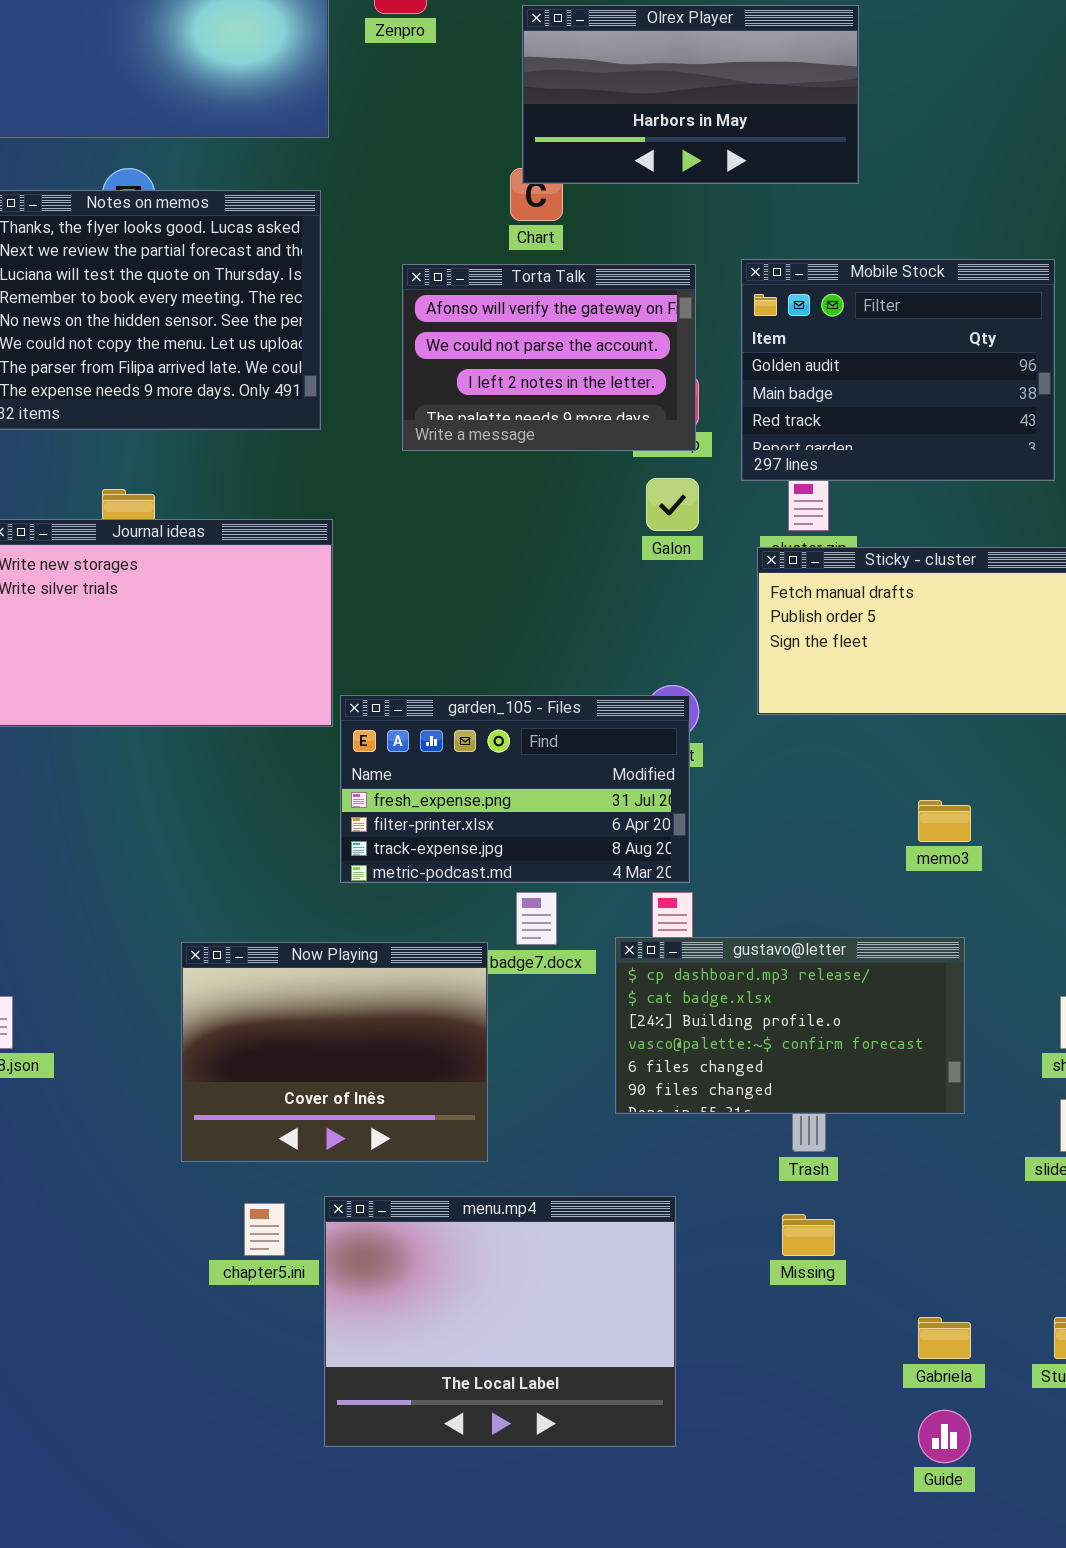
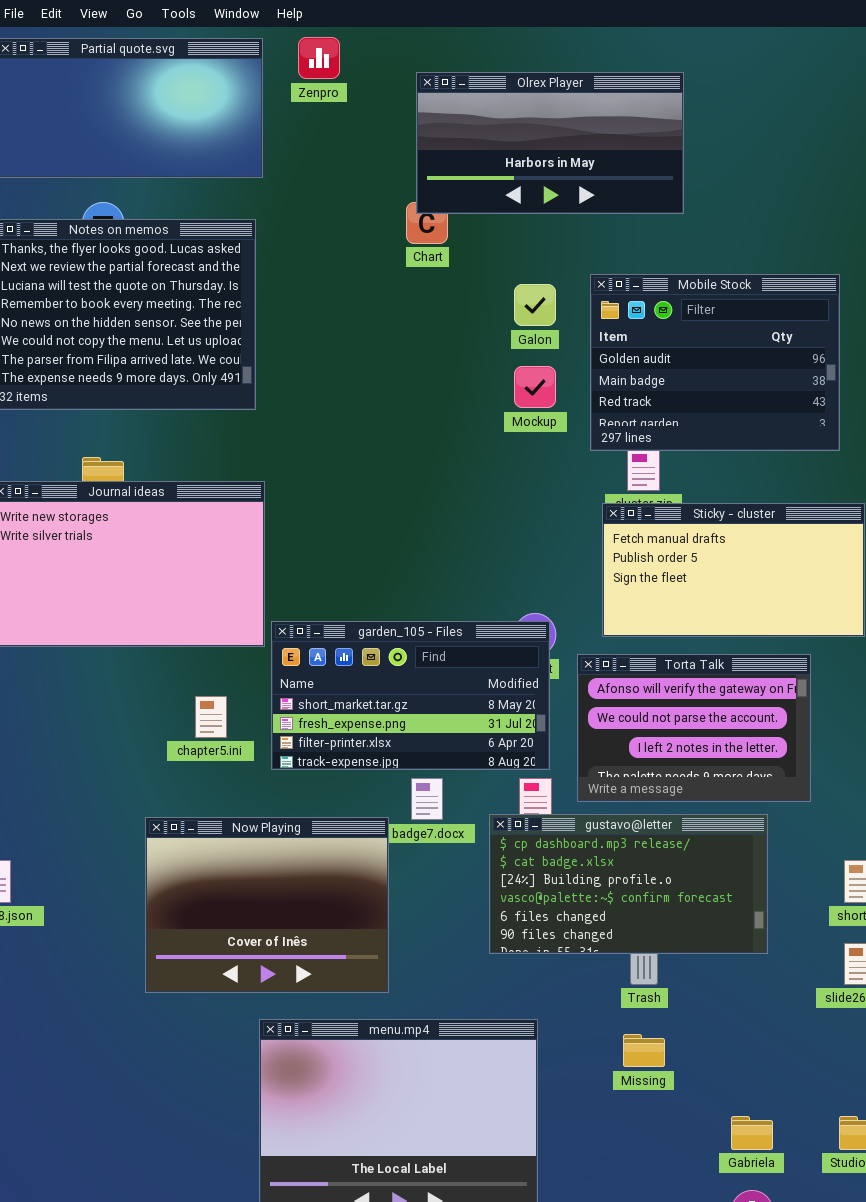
Torta Talk: [402,264,696,451] -> [577,654,811,802], moved
Galon: [646,478,699,531] -> [514,284,556,326], moved
garden_105 - Files: [340,695,690,883] -> [271,621,550,770], scrolled up 1 row
chapter5.ini: [244,1203,285,1256] -> [195,696,227,738], moved

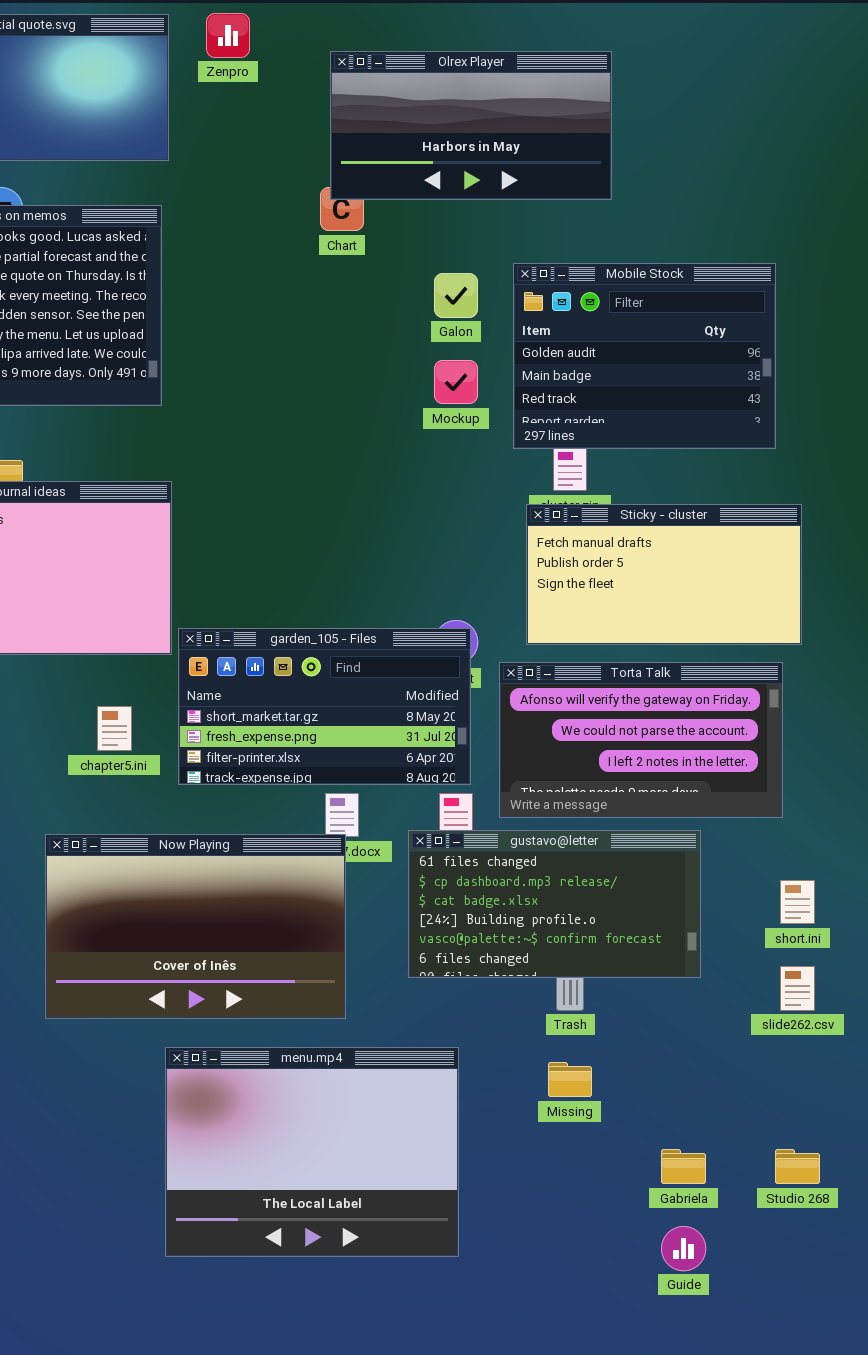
Torta Talk: [577,654,811,802] -> [499,662,783,818], resized
gustavo@letter: [489,814,768,954] -> [408,830,701,978], scrolled up 1 row
Now Playing: [145,817,389,993] -> [45,834,346,1019], resized

